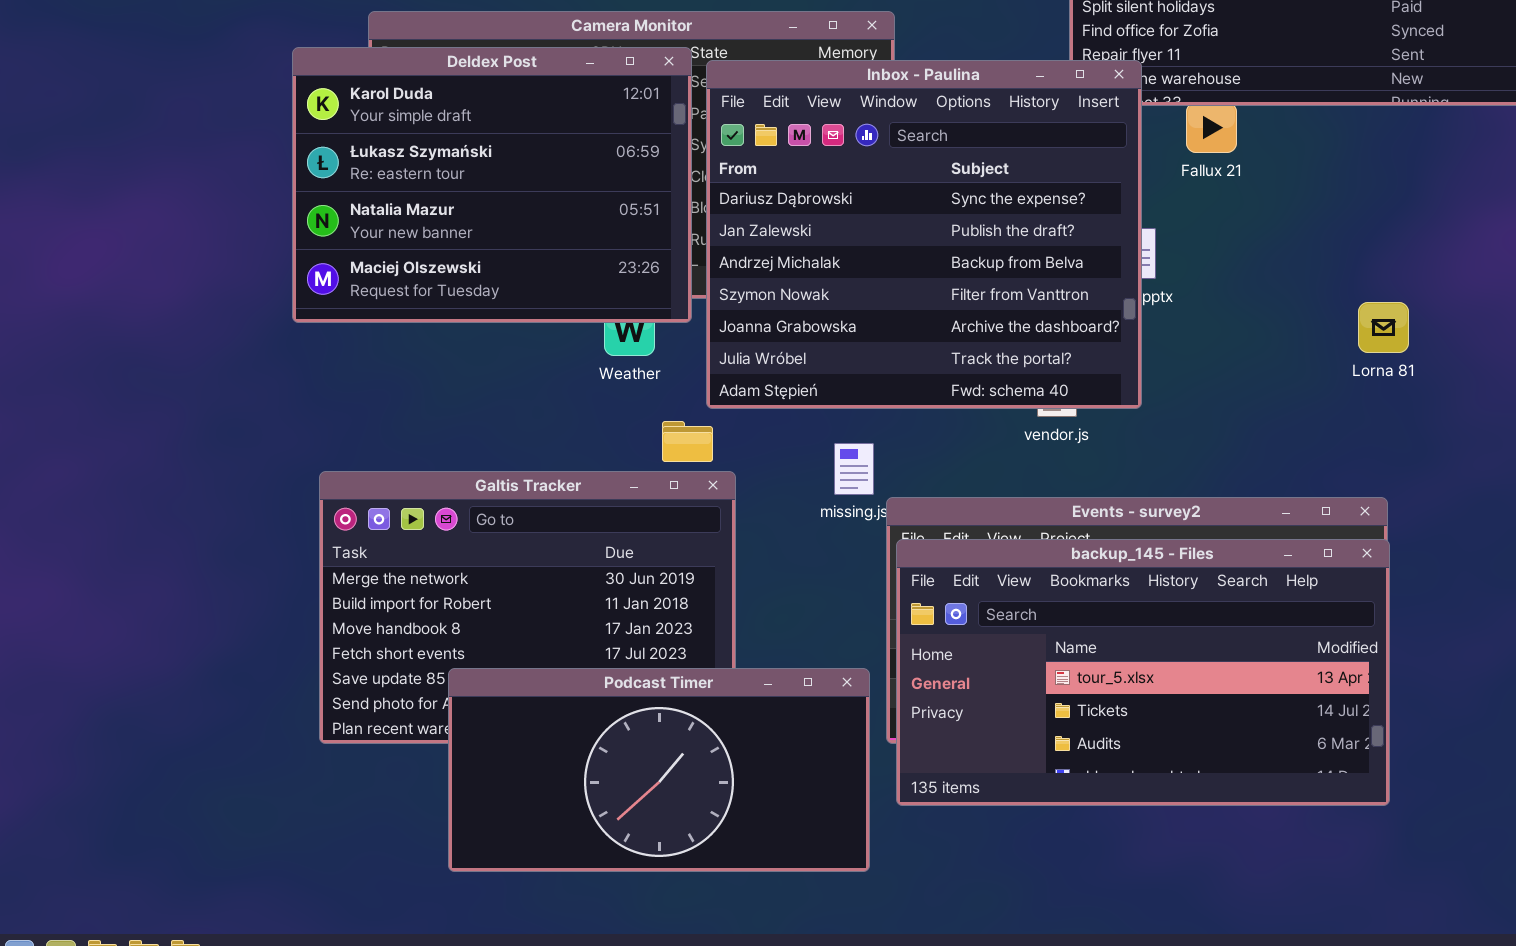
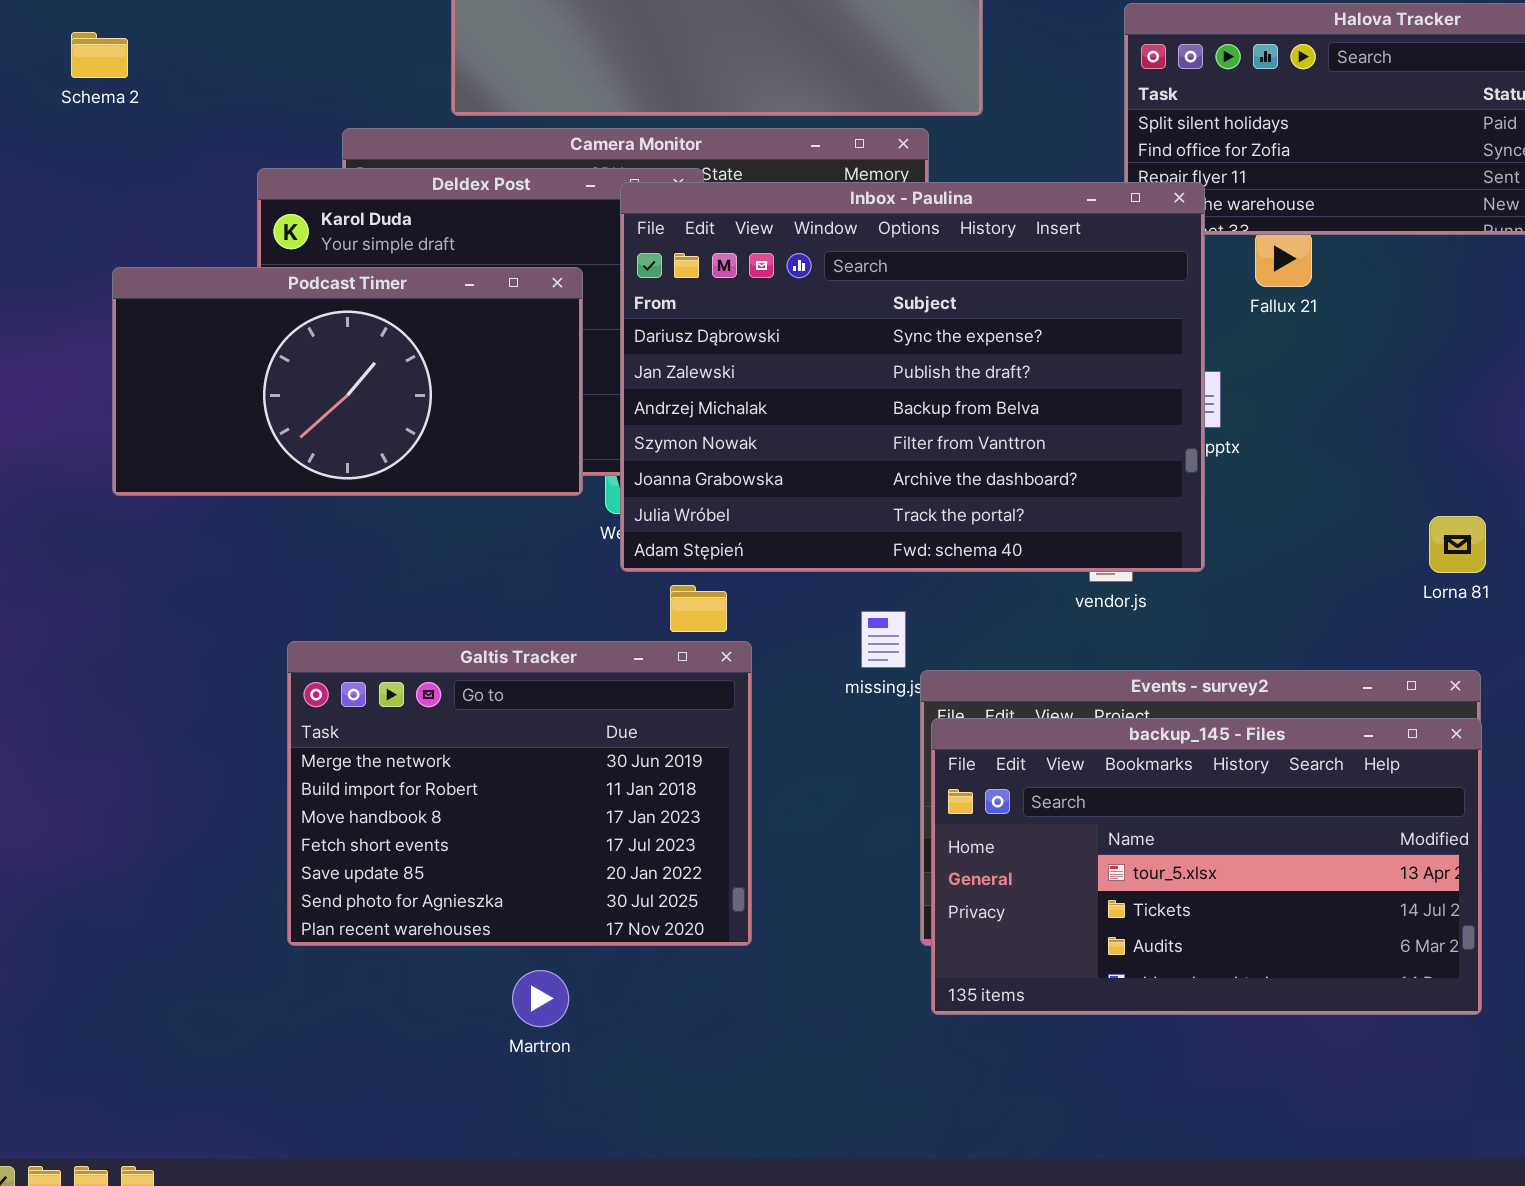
Inbox - Paulina: [706,60,1142,409] -> [620,182,1205,572], resized
Lorna 81: [1358,302,1409,353] -> [1429,516,1486,573], moved
Podcast Timer: [448,668,870,872] -> [112,267,583,496], moved

